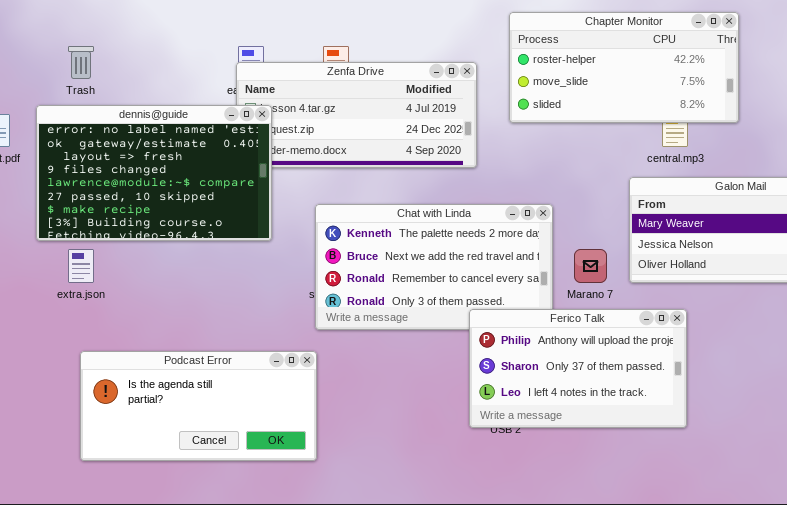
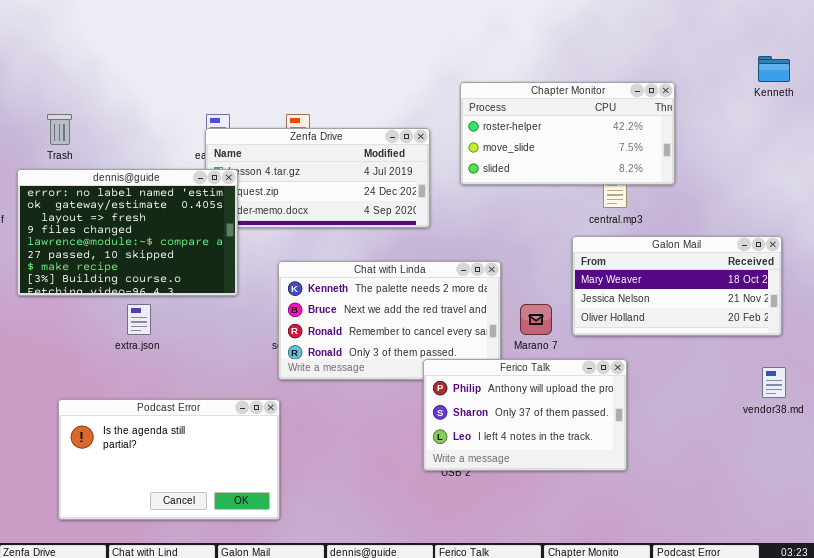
extra.json: [68,249,94,283] -> [127,304,151,335], moved
Podcast Error: [80,351,317,461] -> [58,399,280,520], resized

